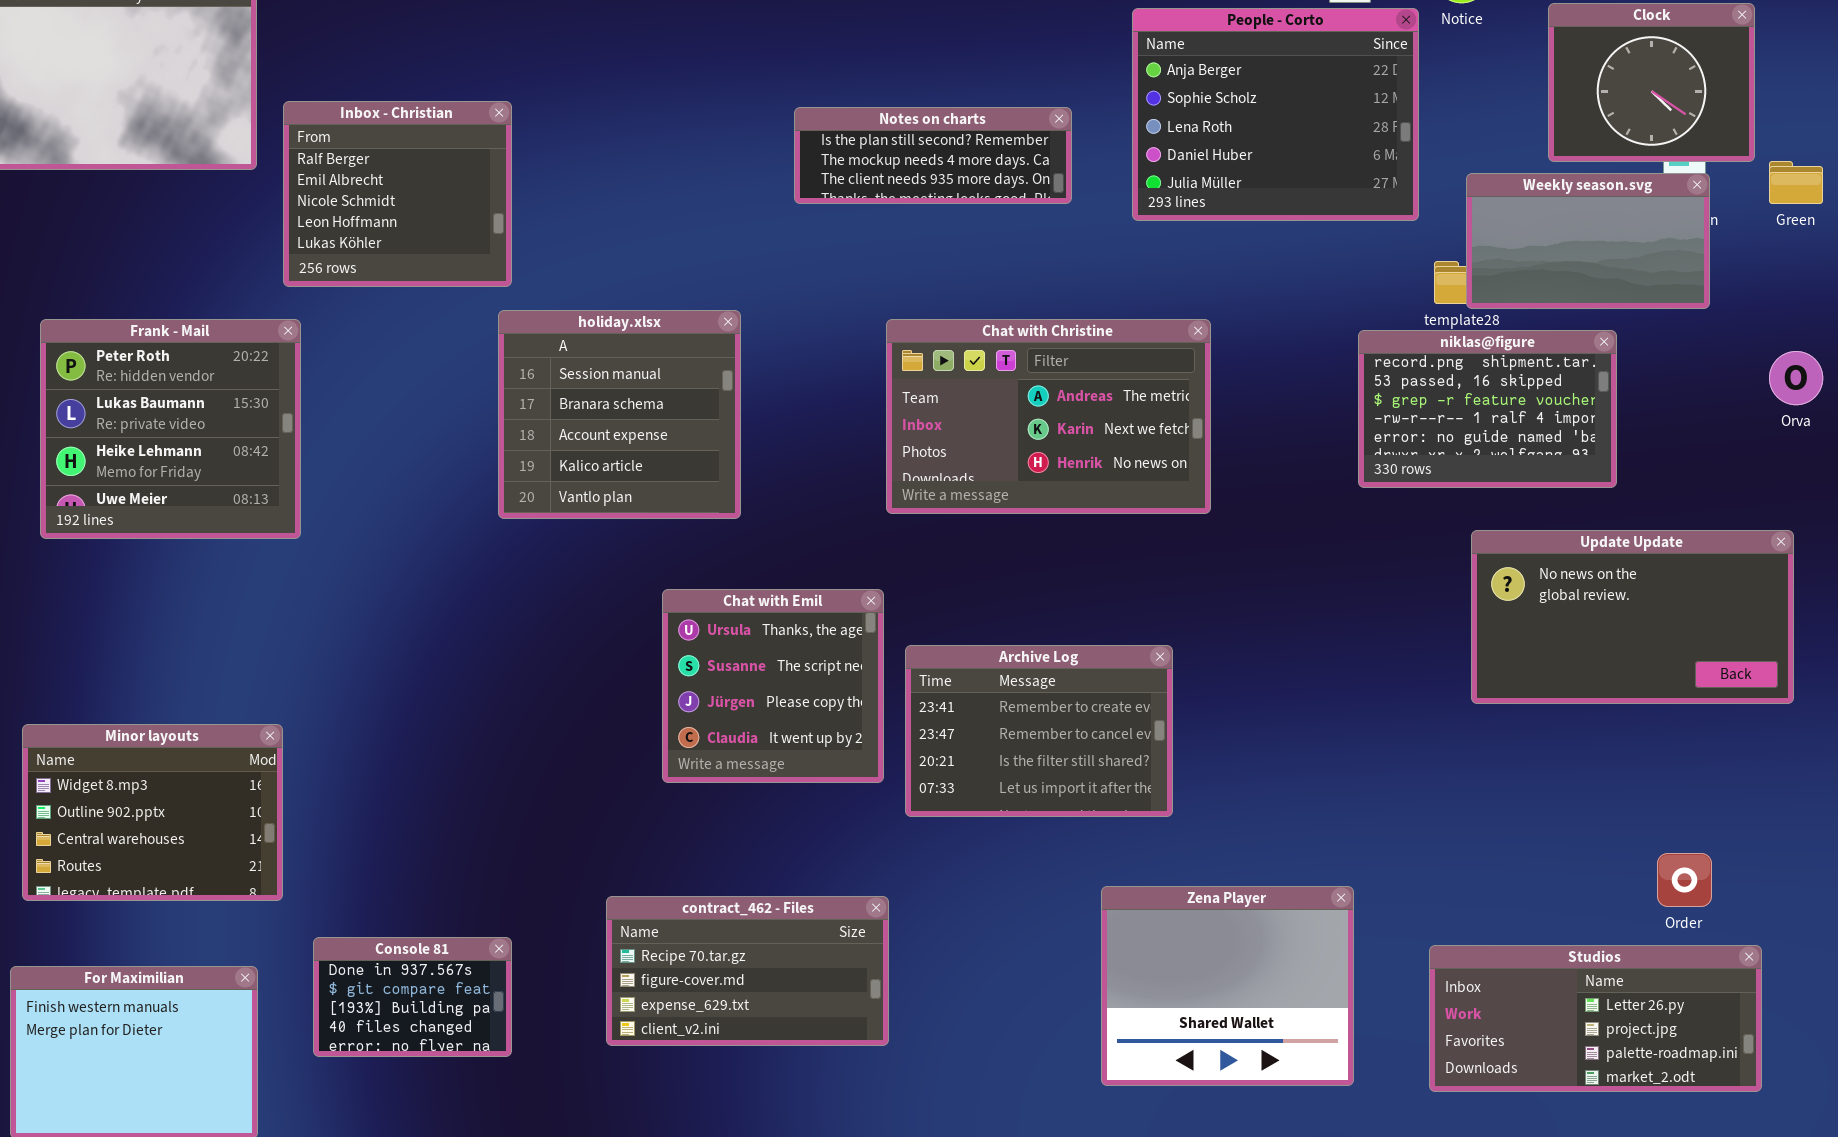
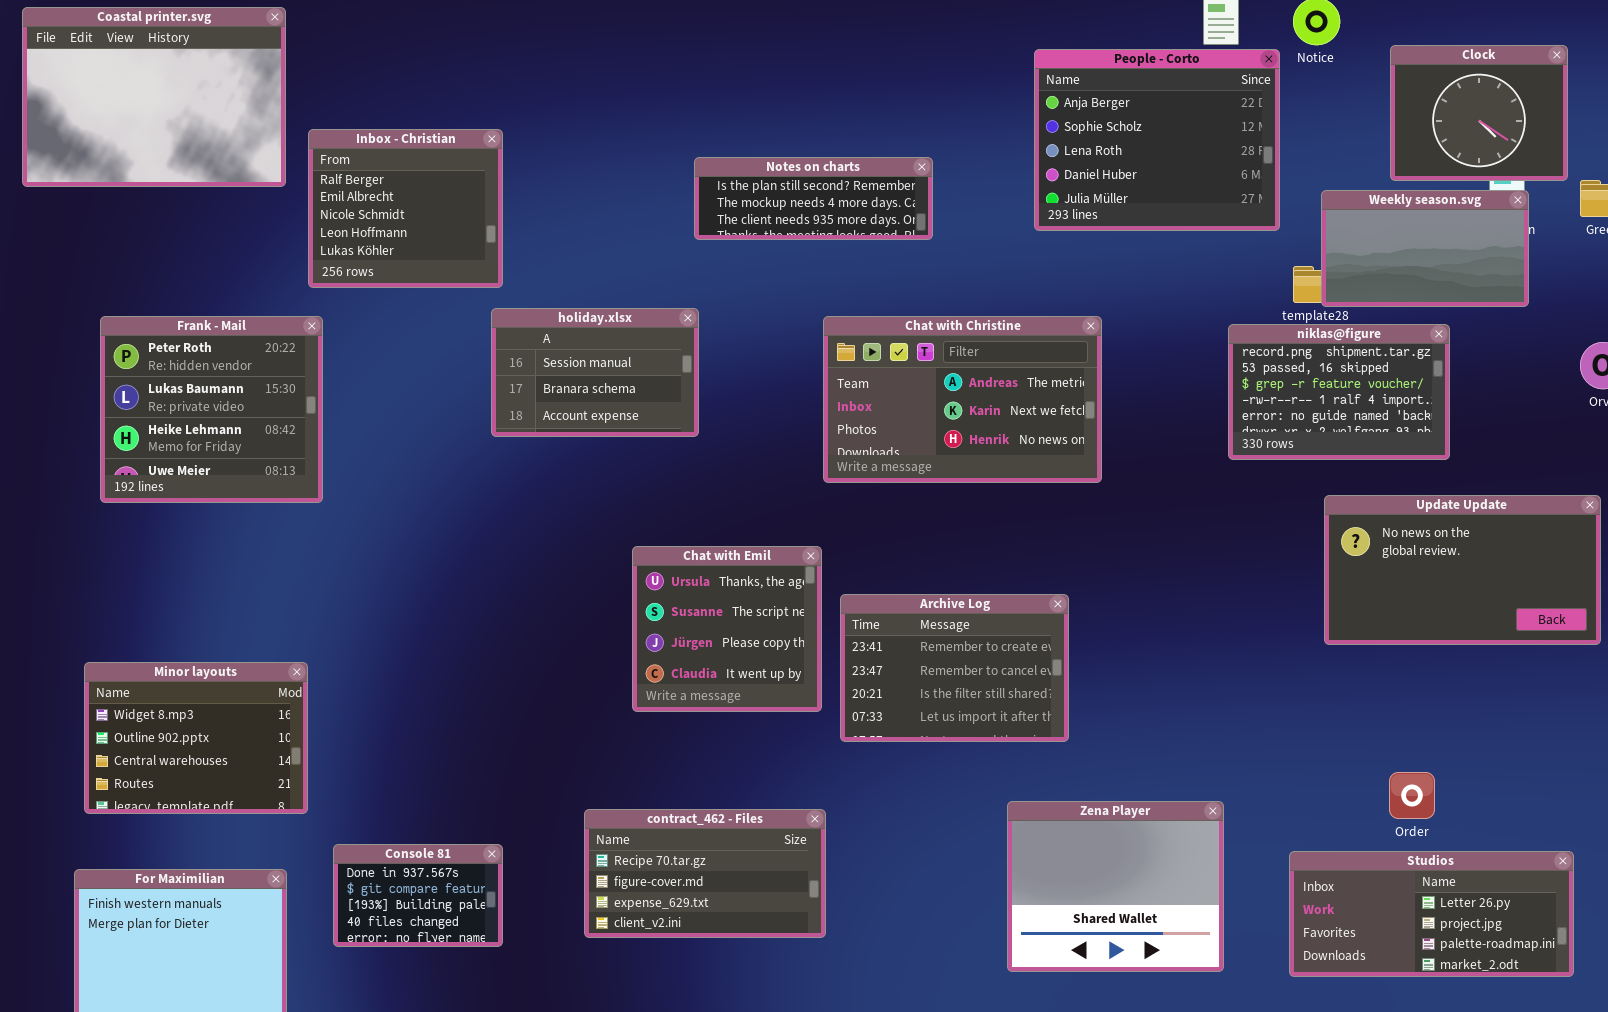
Notes on charts: [794,107,1072,204] -> [694,157,933,240], moved
holiday.xlsx: [498,310,741,519] -> [491,308,699,437], resized
Order: [1657,853,1712,907] -> [1389,772,1435,819], moved

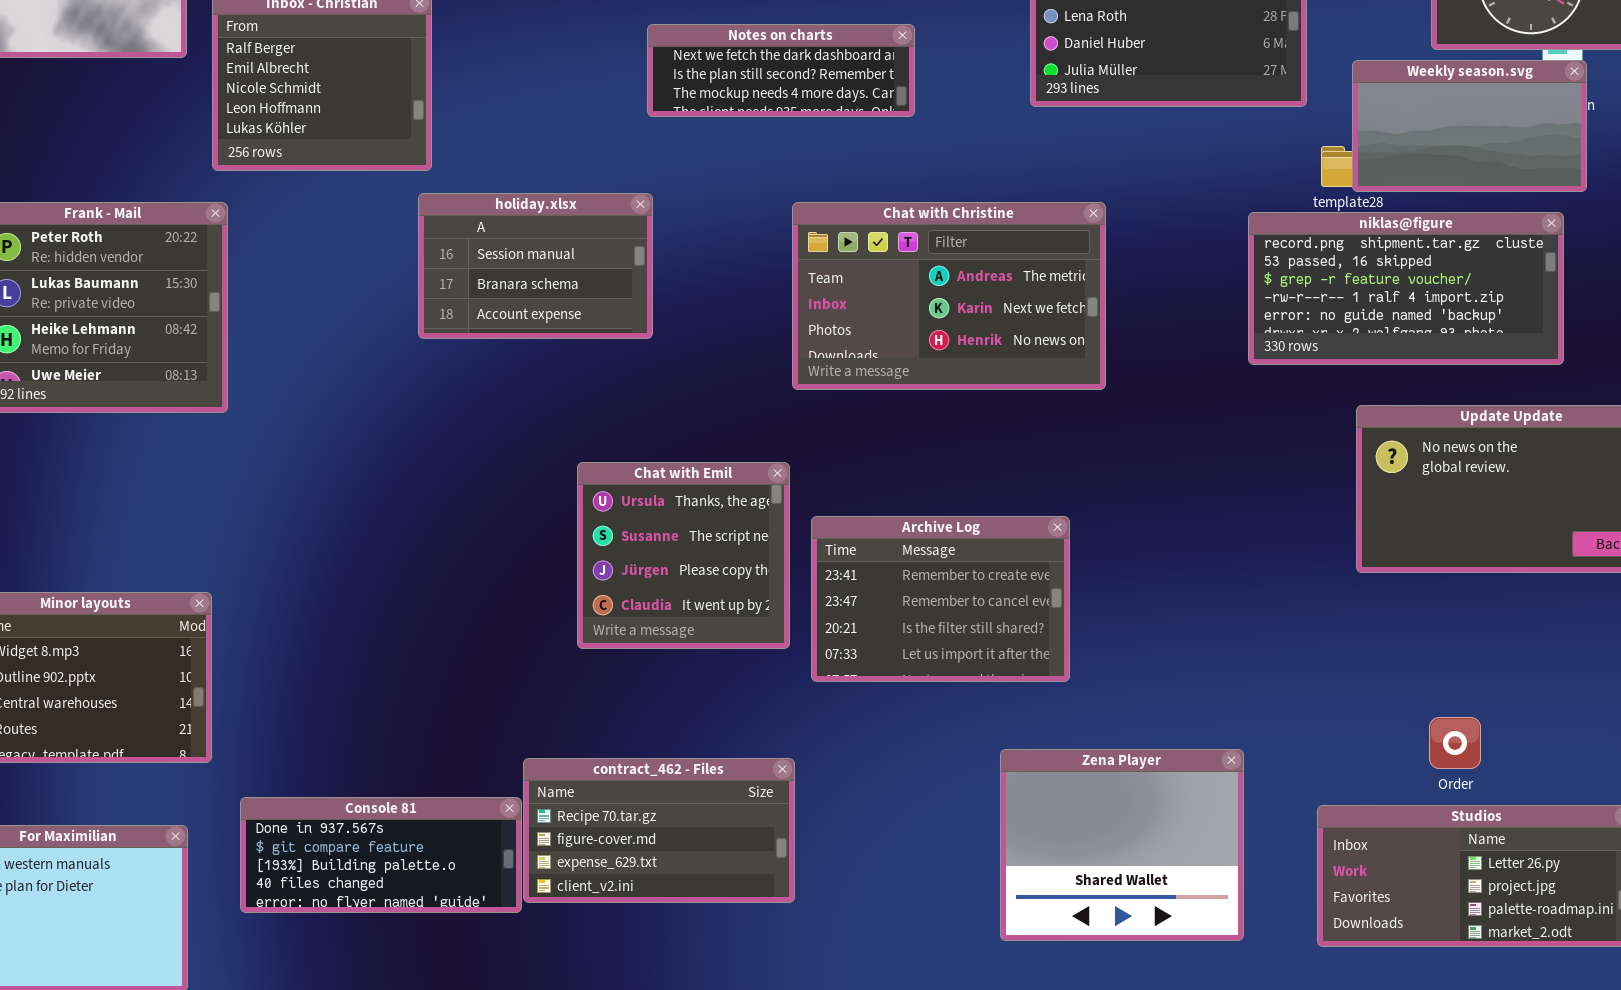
Notes on charts: [694,157,933,240] -> [647,24,915,117], scrolled up 1 row
niklas@figure: [1228,324,1450,460] -> [1248,212,1564,365], resized
Console 81: [333,844,503,947] -> [240,797,522,913], resized

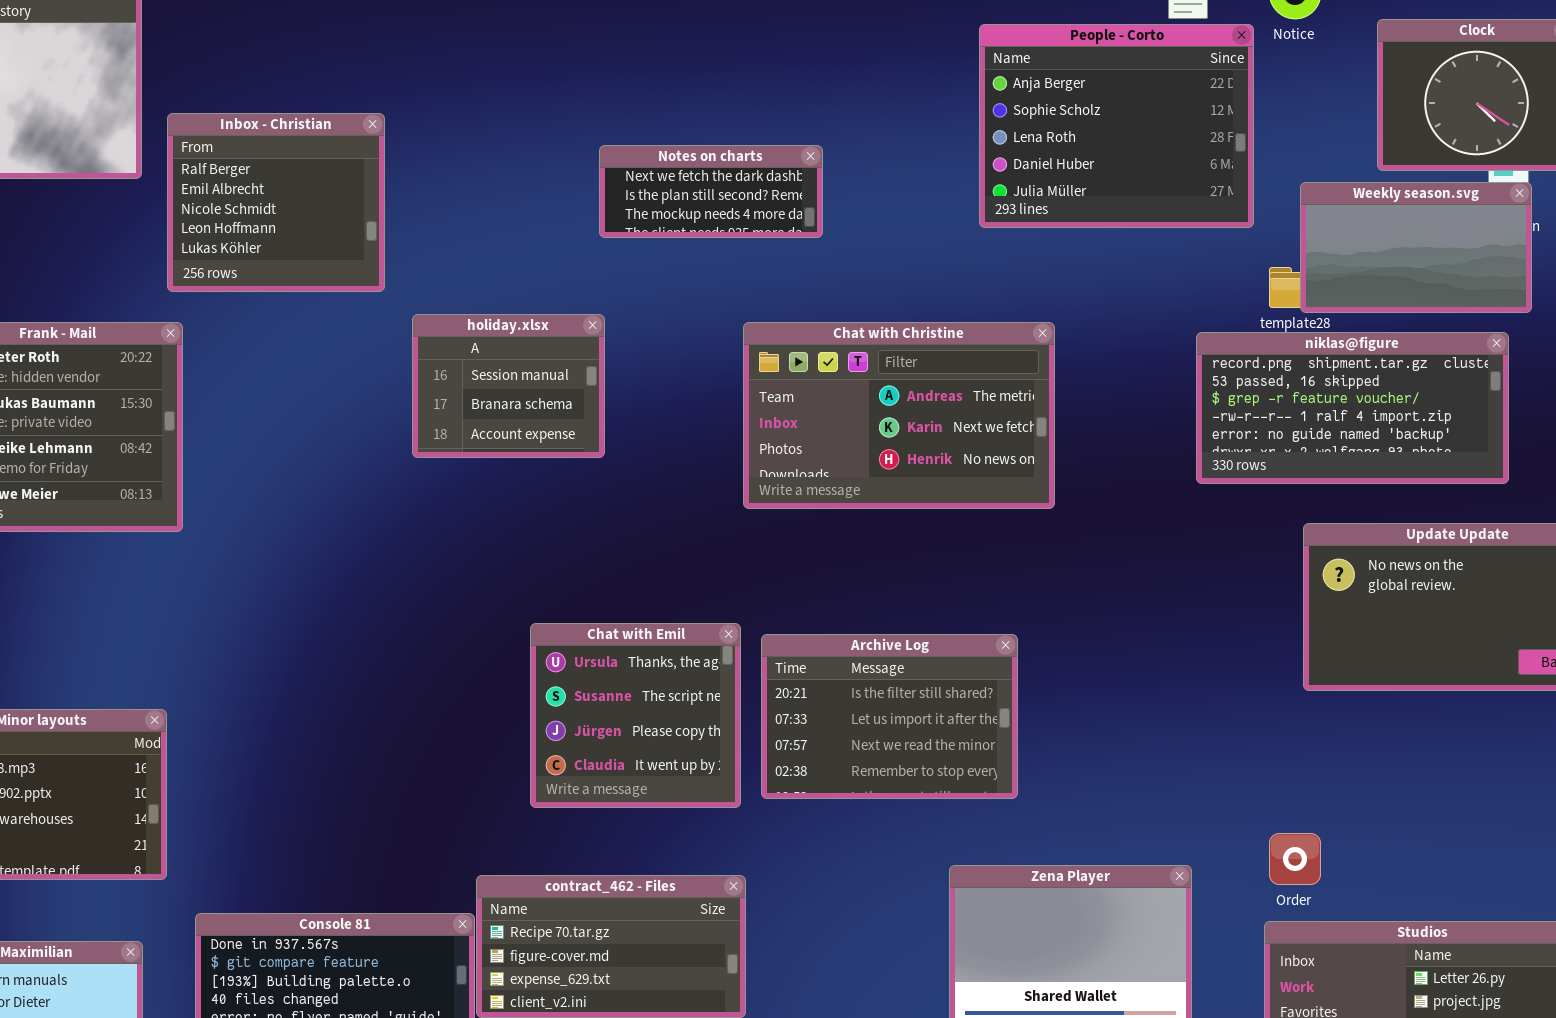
Notes on charts: [647,24,915,117] -> [599,145,823,238], resized
holiday.xlsx: [418,193,653,339] -> [412,314,605,458], resized
Chat with Emil: [577,462,790,649] -> [530,623,741,808], moved
Archive Log: [811,516,1070,682] -> [761,634,1018,799], scrolled down 2 rows
Order: [1429,717,1481,769] -> [1269,833,1321,885], moved

